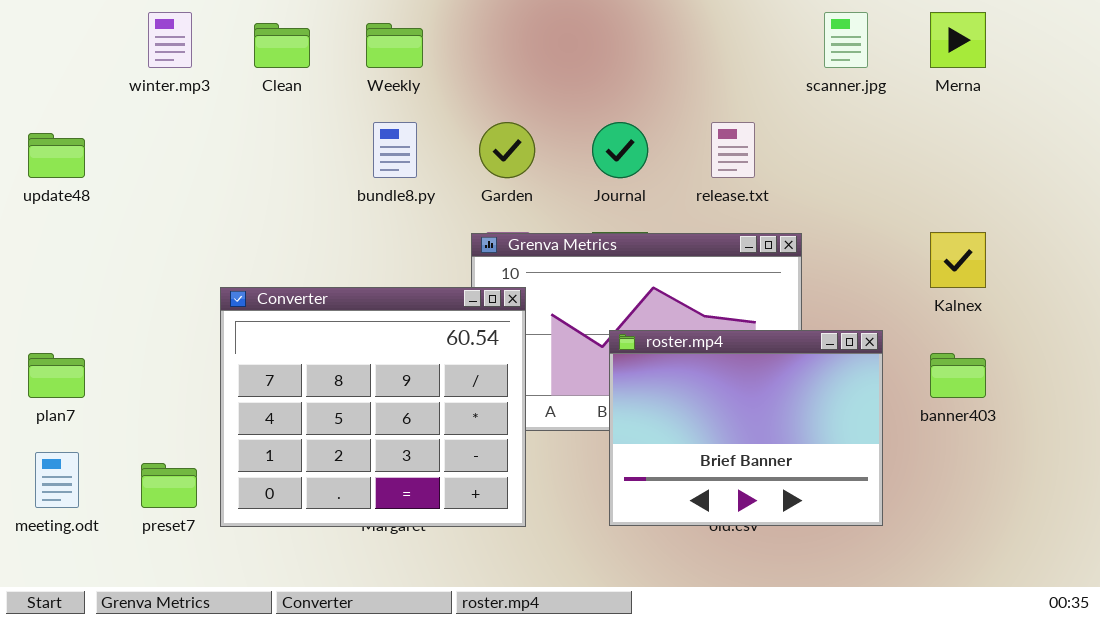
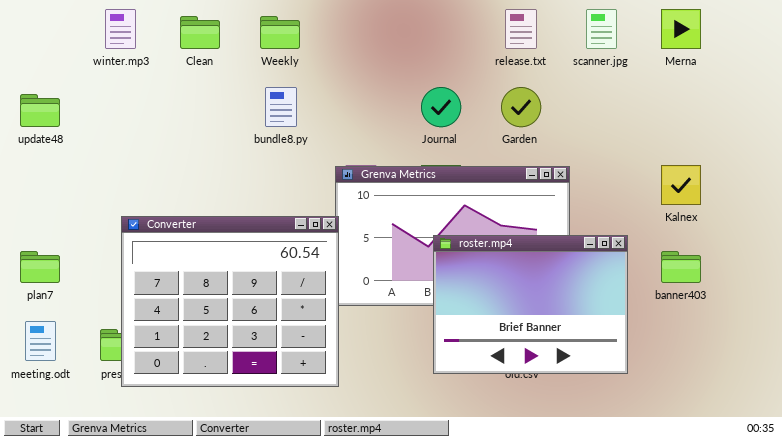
Garden: [479,122,535,178] -> [501,87,541,127], moved
release.txt: [711,122,755,178] -> [505,9,537,49], moved
Converter: [220,287,526,527] -> [121,216,339,387], moved

